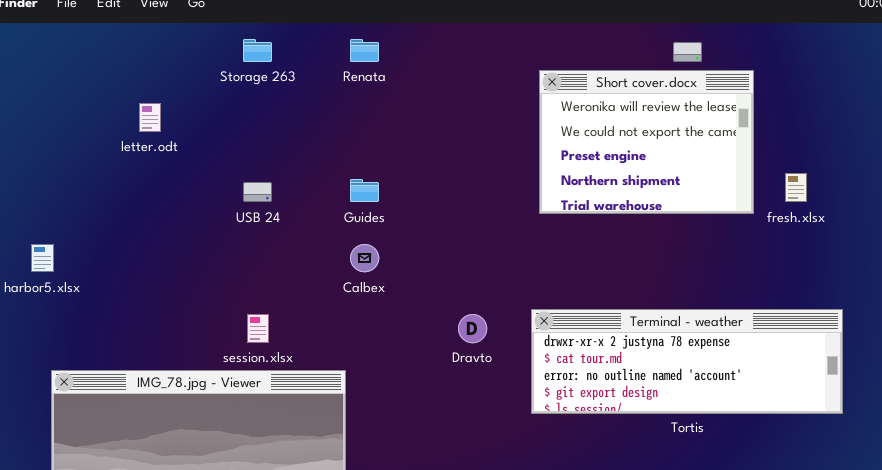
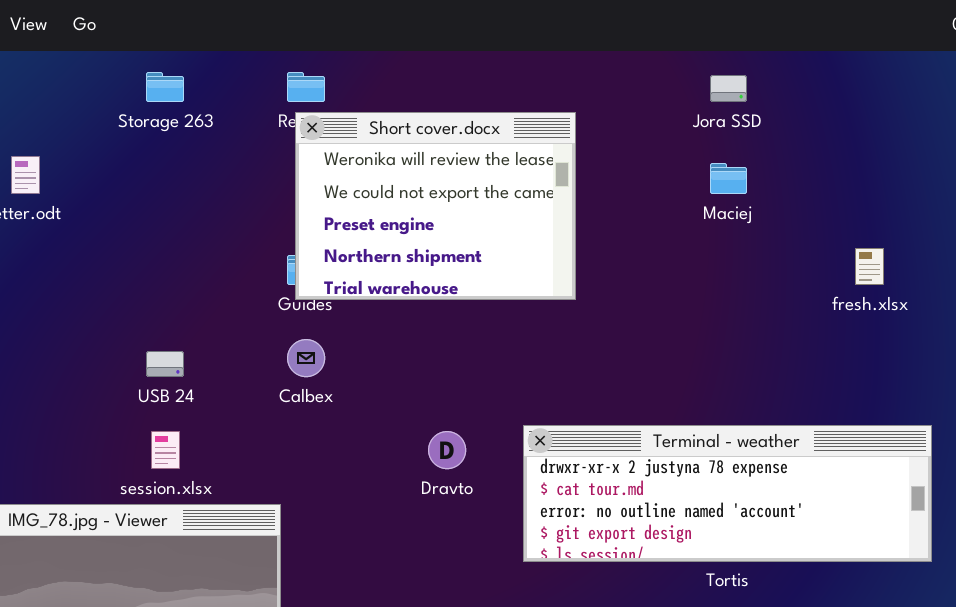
Short cover.docx: [539,70,754,214] -> [295,112,576,300], moved
USB 24: [243,182,272,202] -> [146,351,184,377], moved

